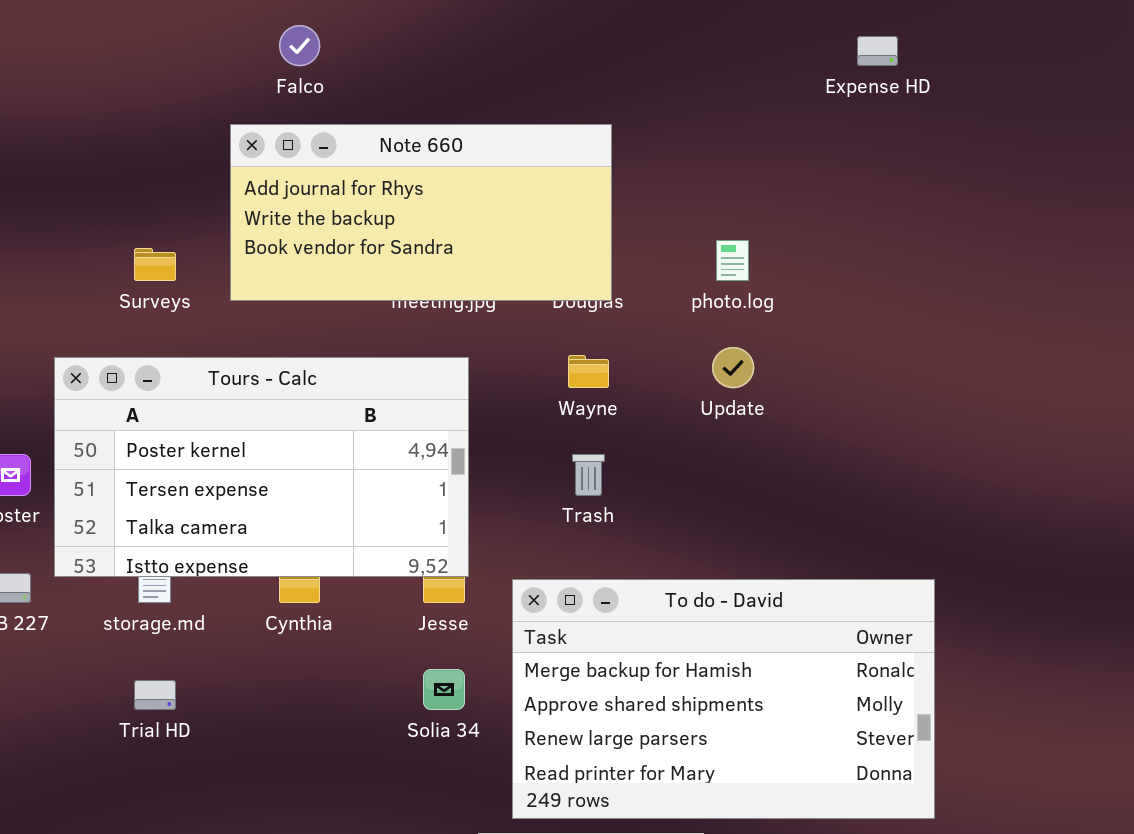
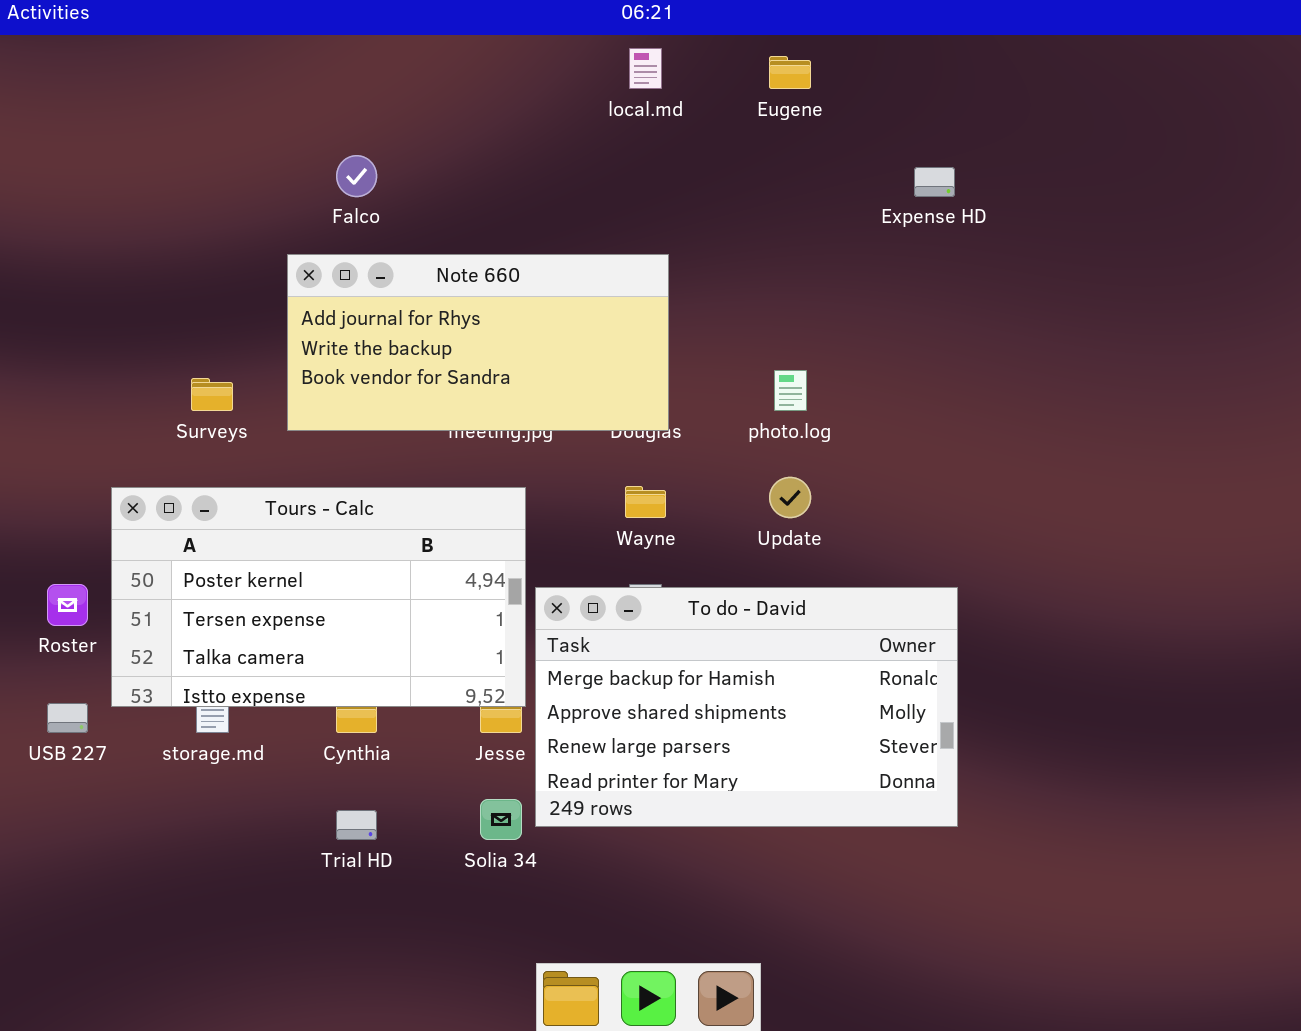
To do - David: [512,579,935,819] -> [535,587,958,827], moved
Trial HD: [134,680,176,710] -> [336,810,377,840], moved

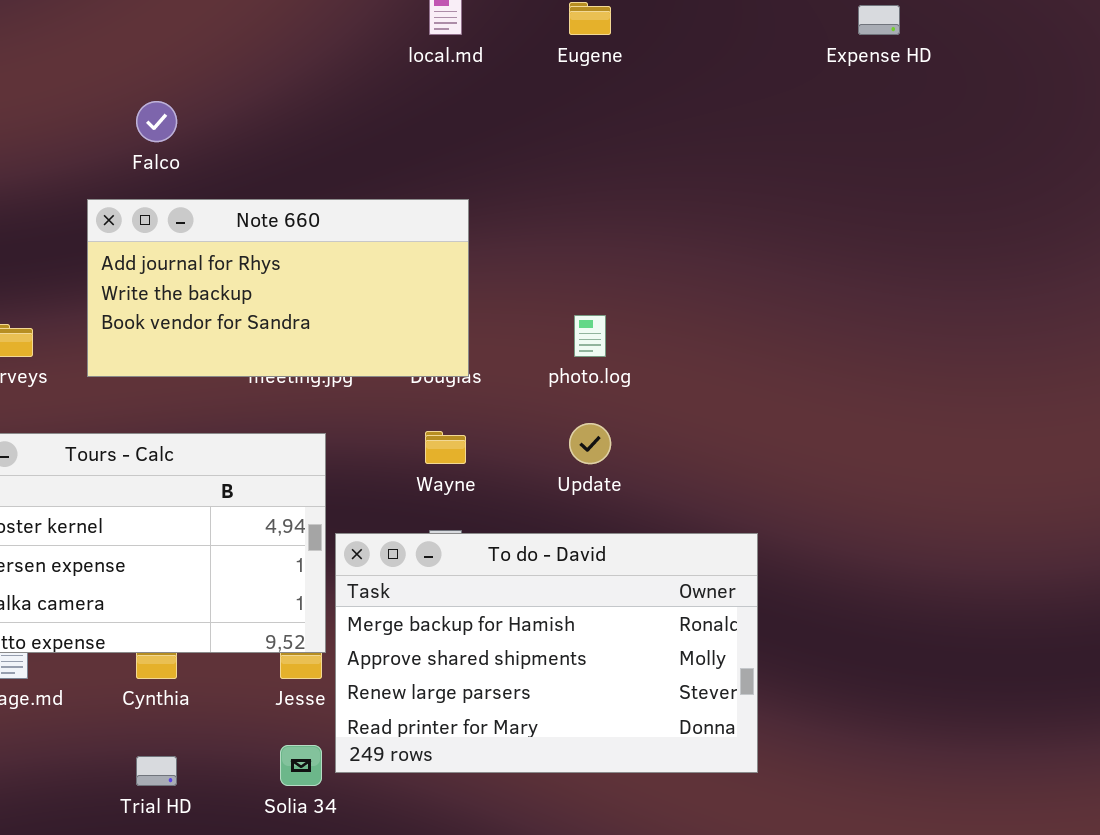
Expense HD: [914,167,955,197] -> [858,5,900,35], moved

